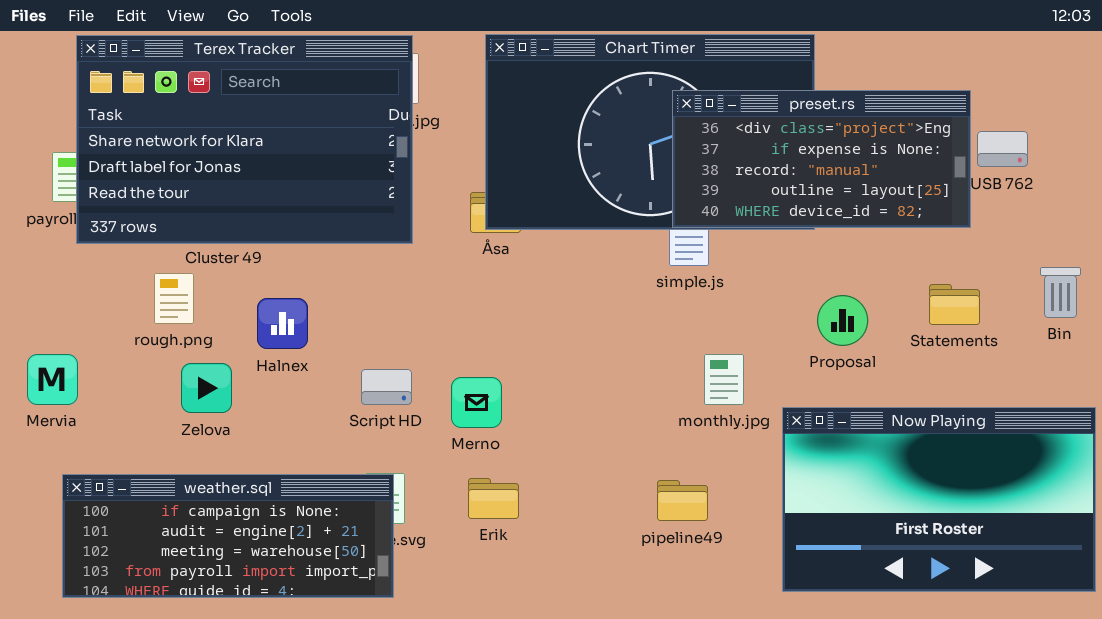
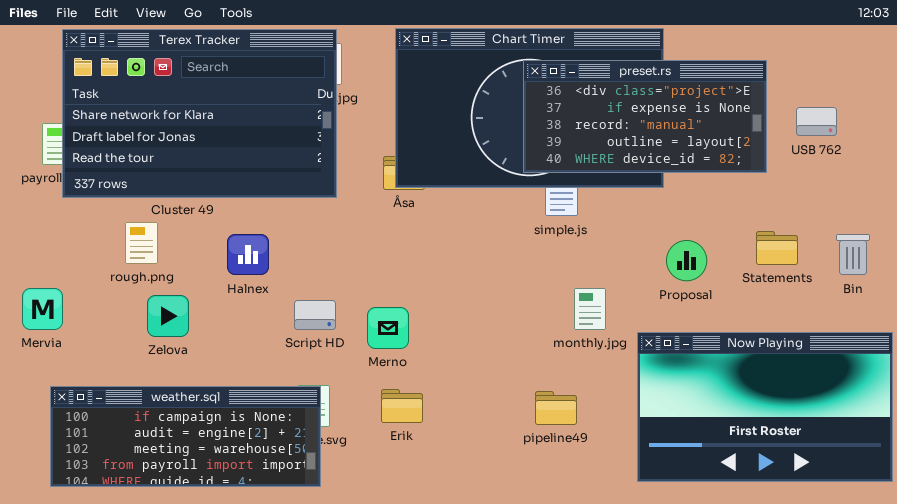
preset.rs: [672,90,971,228] -> [523,60,767,173], moved
Bin: [1040,267,1081,318] -> [836,234,870,275], moved
Halnex: [257,298,308,349] -> [227,234,269,275], moved

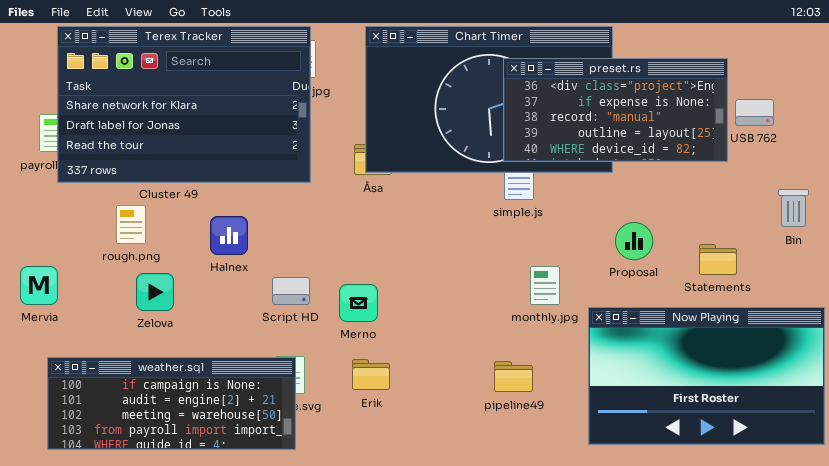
preset.rs: [523,60,767,173] -> [503,58,728,162], moved
Statements: [756,231,798,265] -> [699,244,737,275], moved
Bin: [836,234,870,275] -> [778,189,809,227], moved

